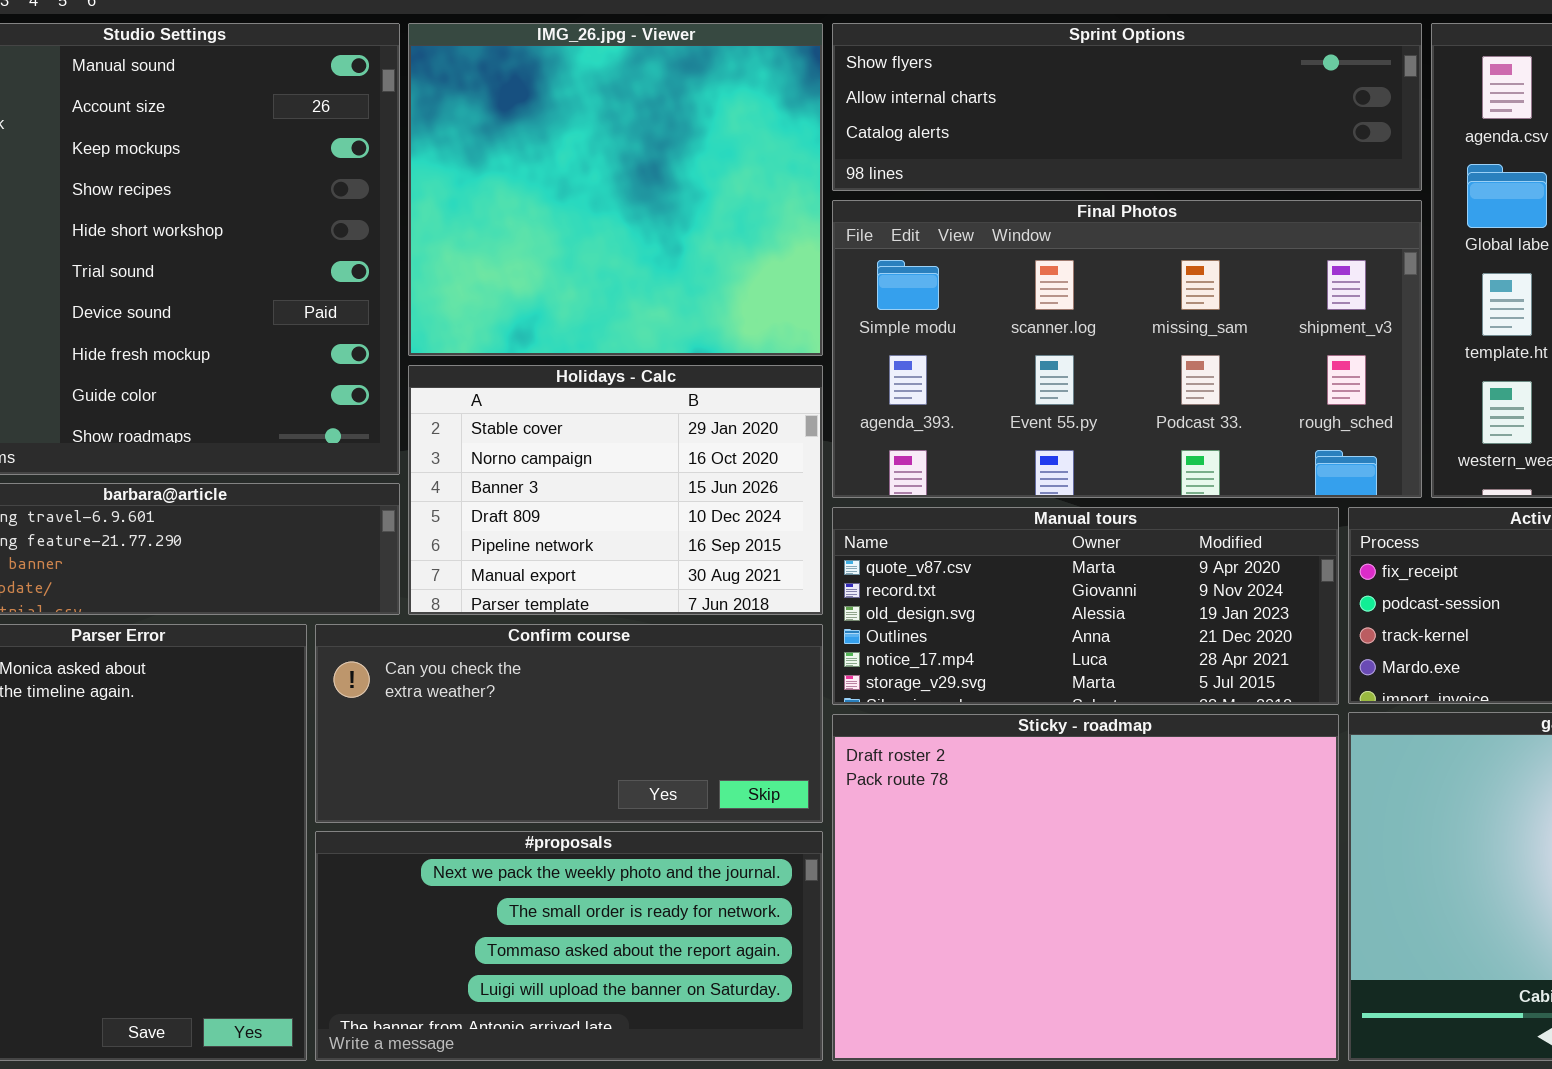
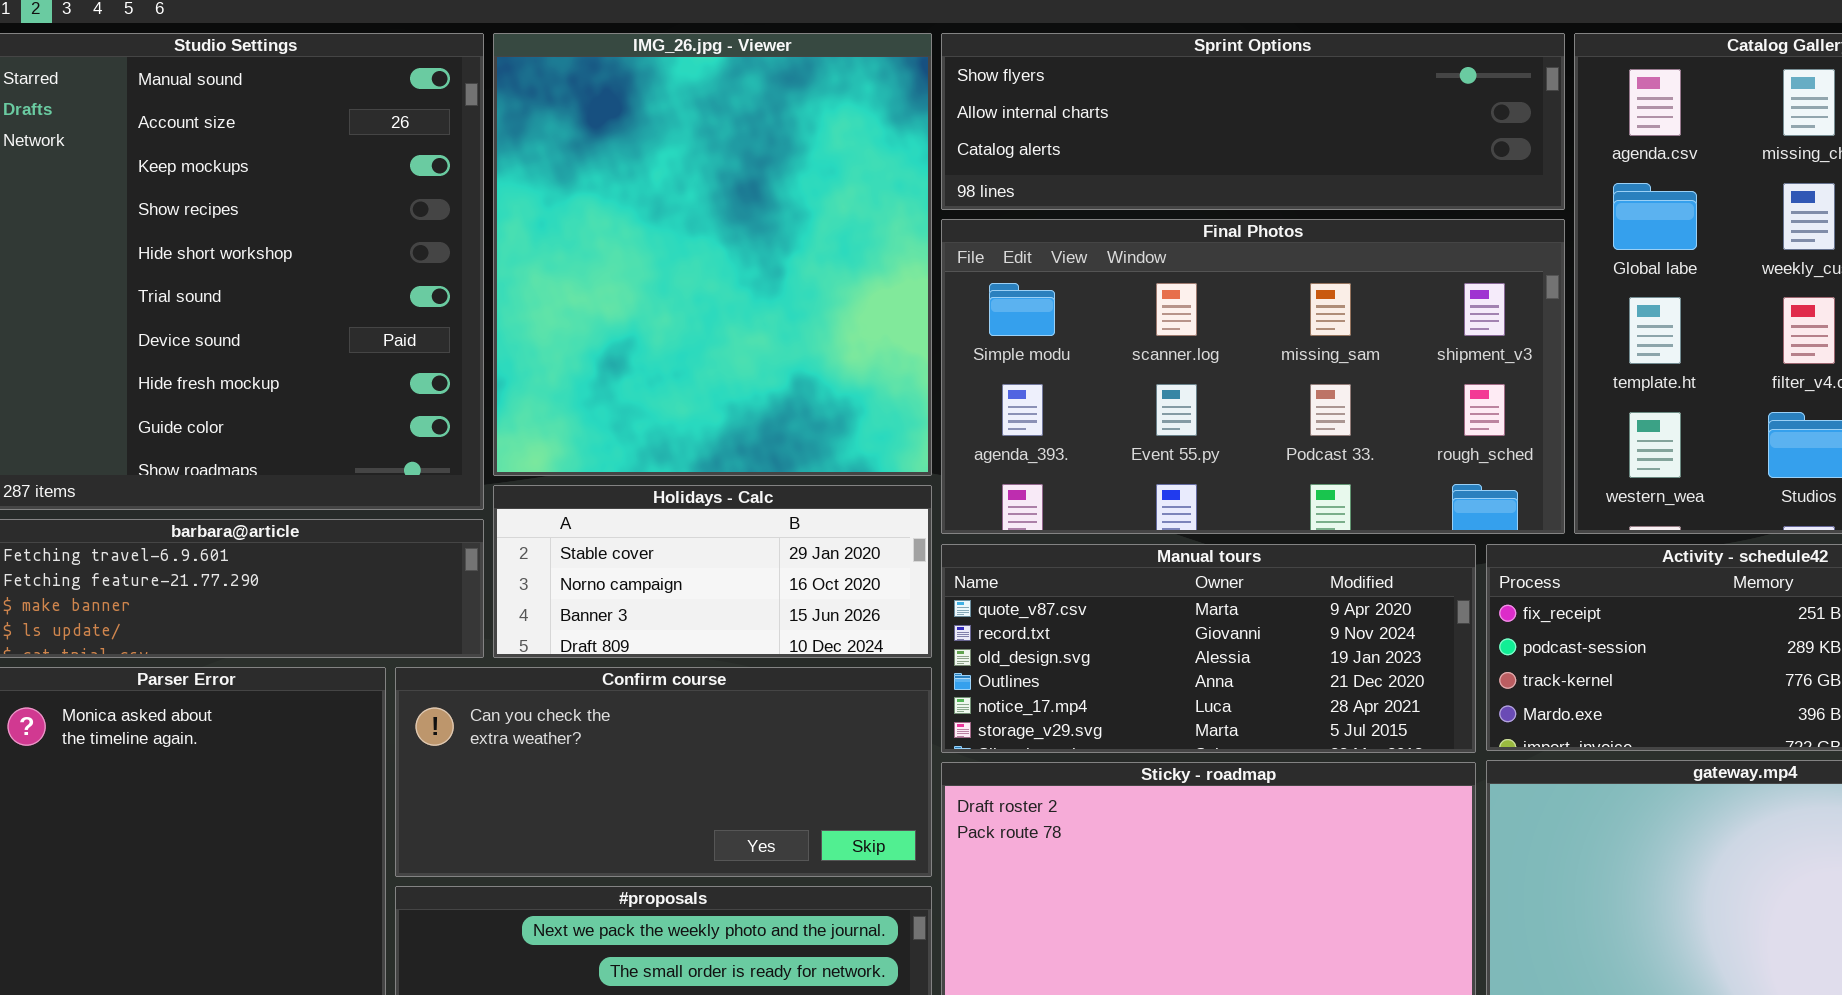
IMG_26.jpg - Viewer: [408,23,823,356] -> [493,33,932,476], resized
Holidays - Calc: [408,365,823,615] -> [493,485,932,658], resized

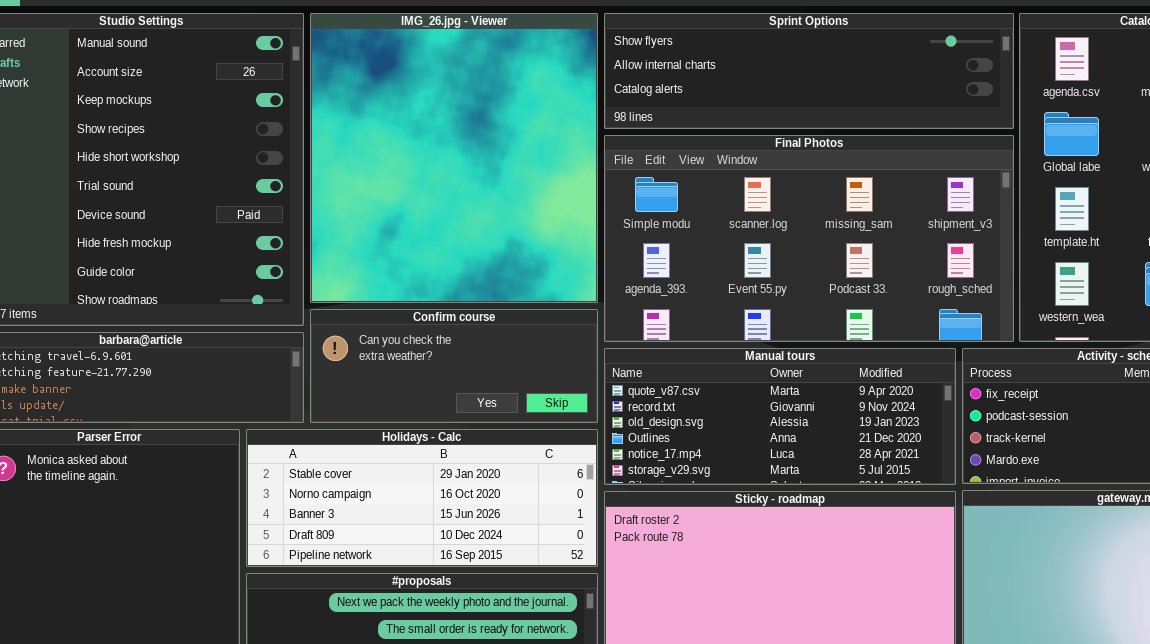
Holidays - Calc: [493,485,932,658] -> [246,429,598,567], moved, resized
Confirm course: [395,667,932,877] -> [310,309,598,423], moved, resized

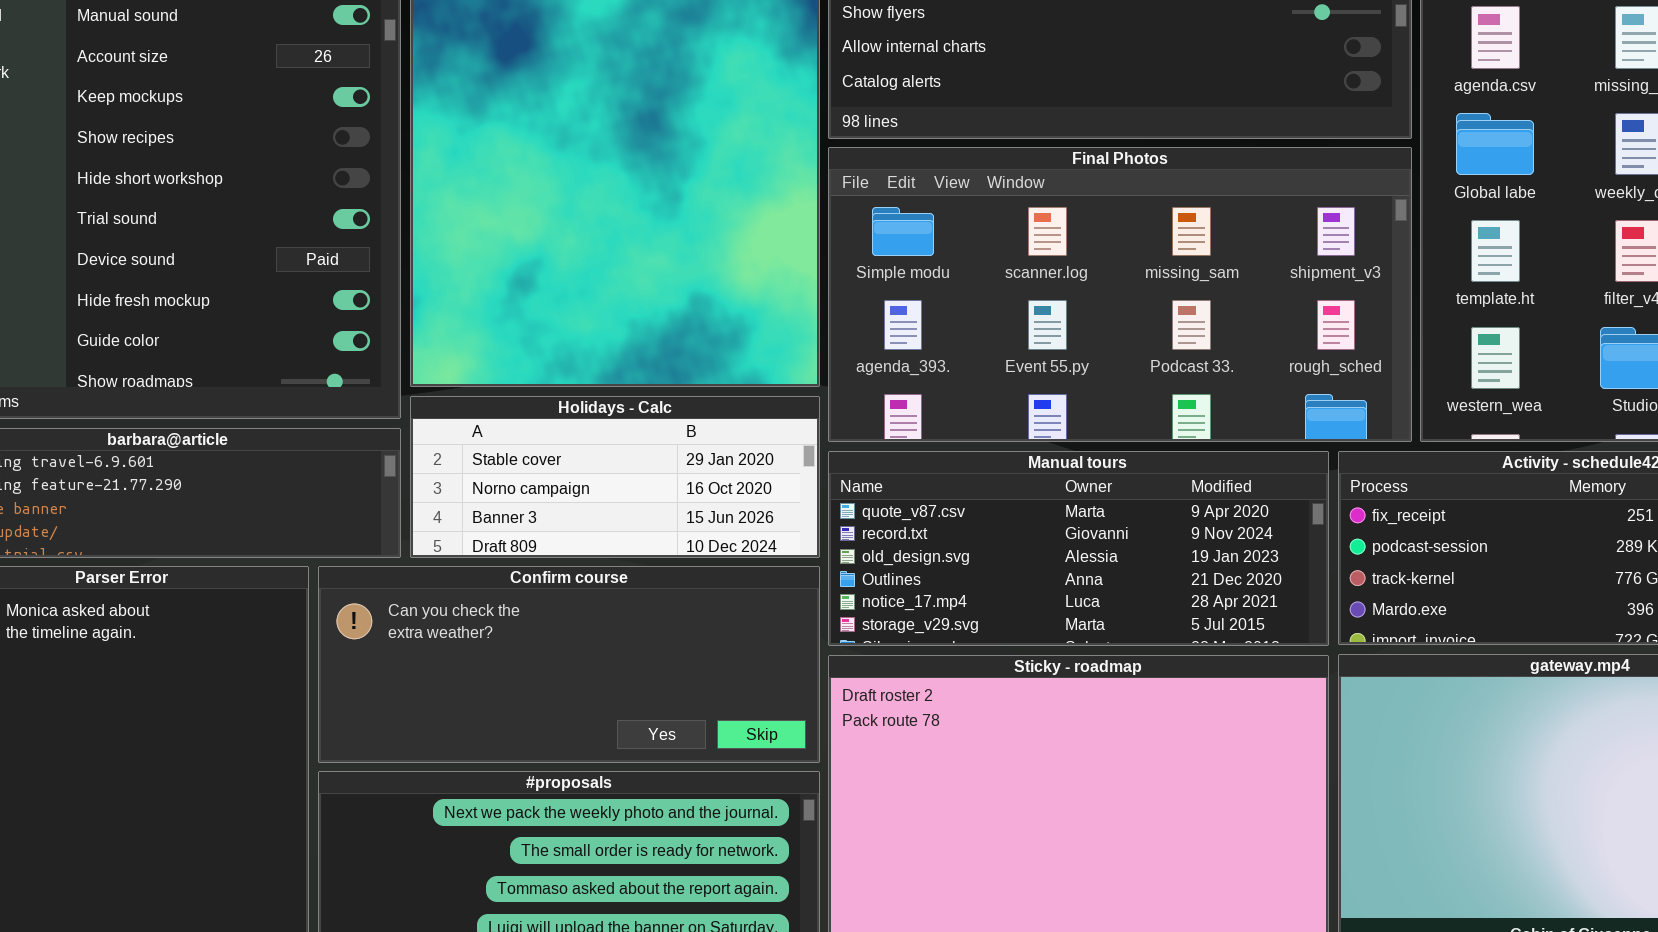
Confirm course: [310,309,598,423] -> [318,566,820,763], moved, resized
Holidays - Calc: [246,429,598,567] -> [410,396,820,558], moved, resized

